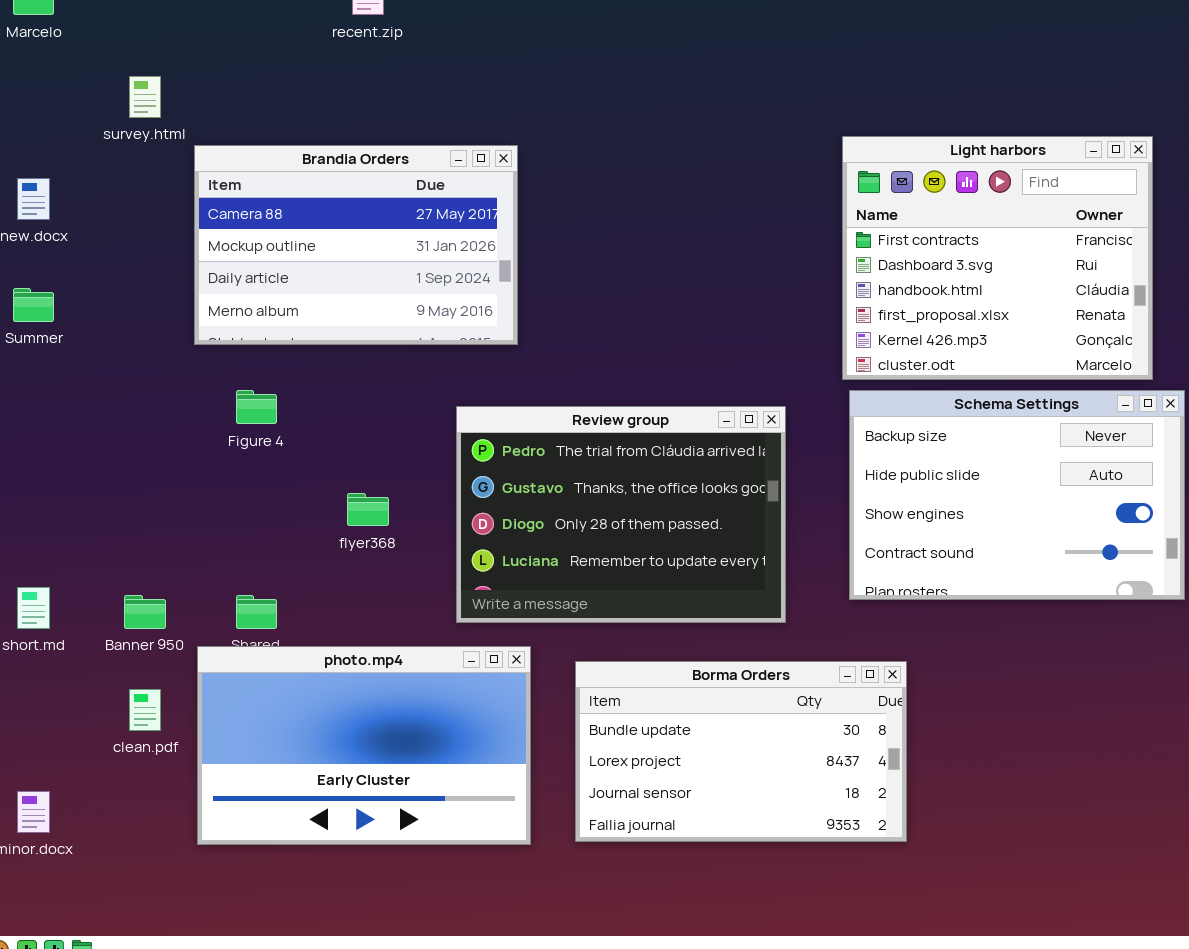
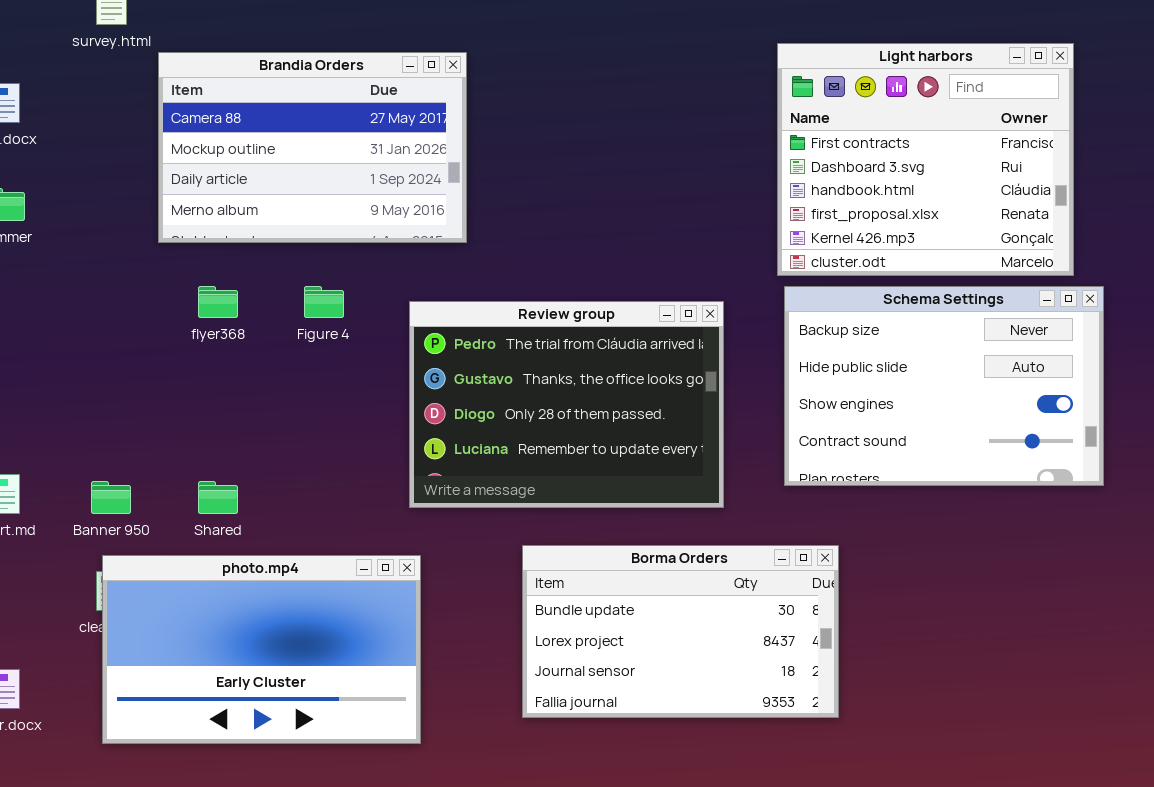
Figure 4: [236,390,277,424] -> [304,286,344,318], moved
flyer368: [347,493,389,526] -> [198,286,238,318], moved
photo.mp4: [197,646,531,845] -> [102,555,421,744], moved

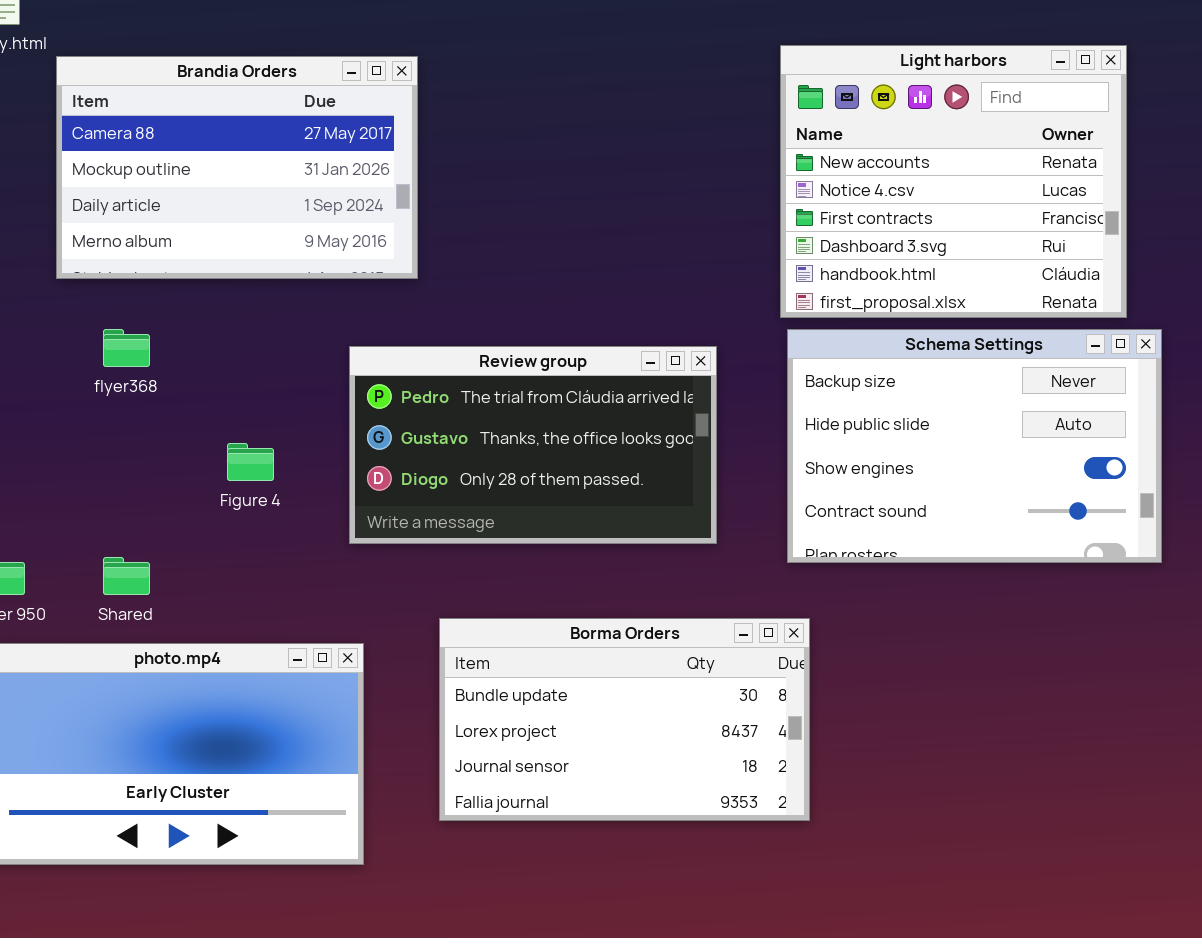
Light harbors: [777,43,1074,276] -> [780,45,1127,318], scrolled up 2 rows
Figure 4: [304,286,344,318] -> [227,443,274,481], moved
Review group: [409,301,724,508] -> [349,346,717,544], resized
Borma Orders: [522,545,839,718] -> [439,618,810,821], moved

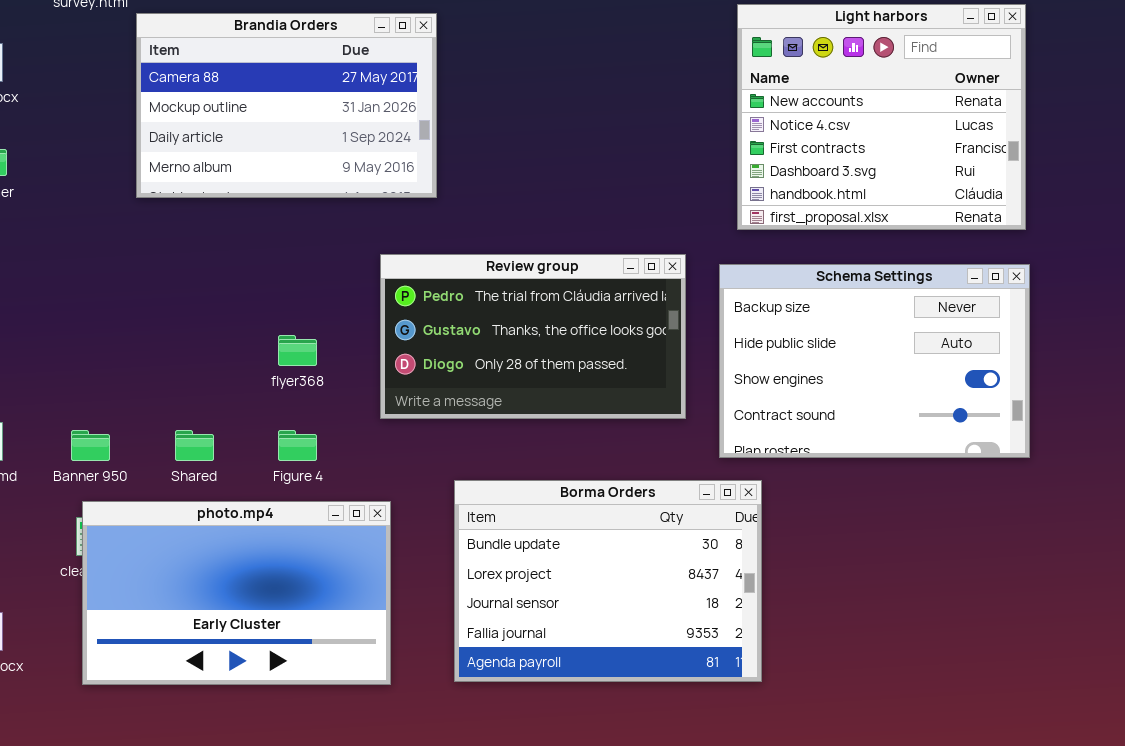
flyer368: [103,329,150,367] -> [278,335,317,366], moved
Schema Settings: [787,329,1162,563] -> [719,264,1030,458], moved
Figure 4: [227,443,274,481] -> [278,430,317,461], moved
Borma Orders: [439,618,810,821] -> [454,480,762,682], resized

